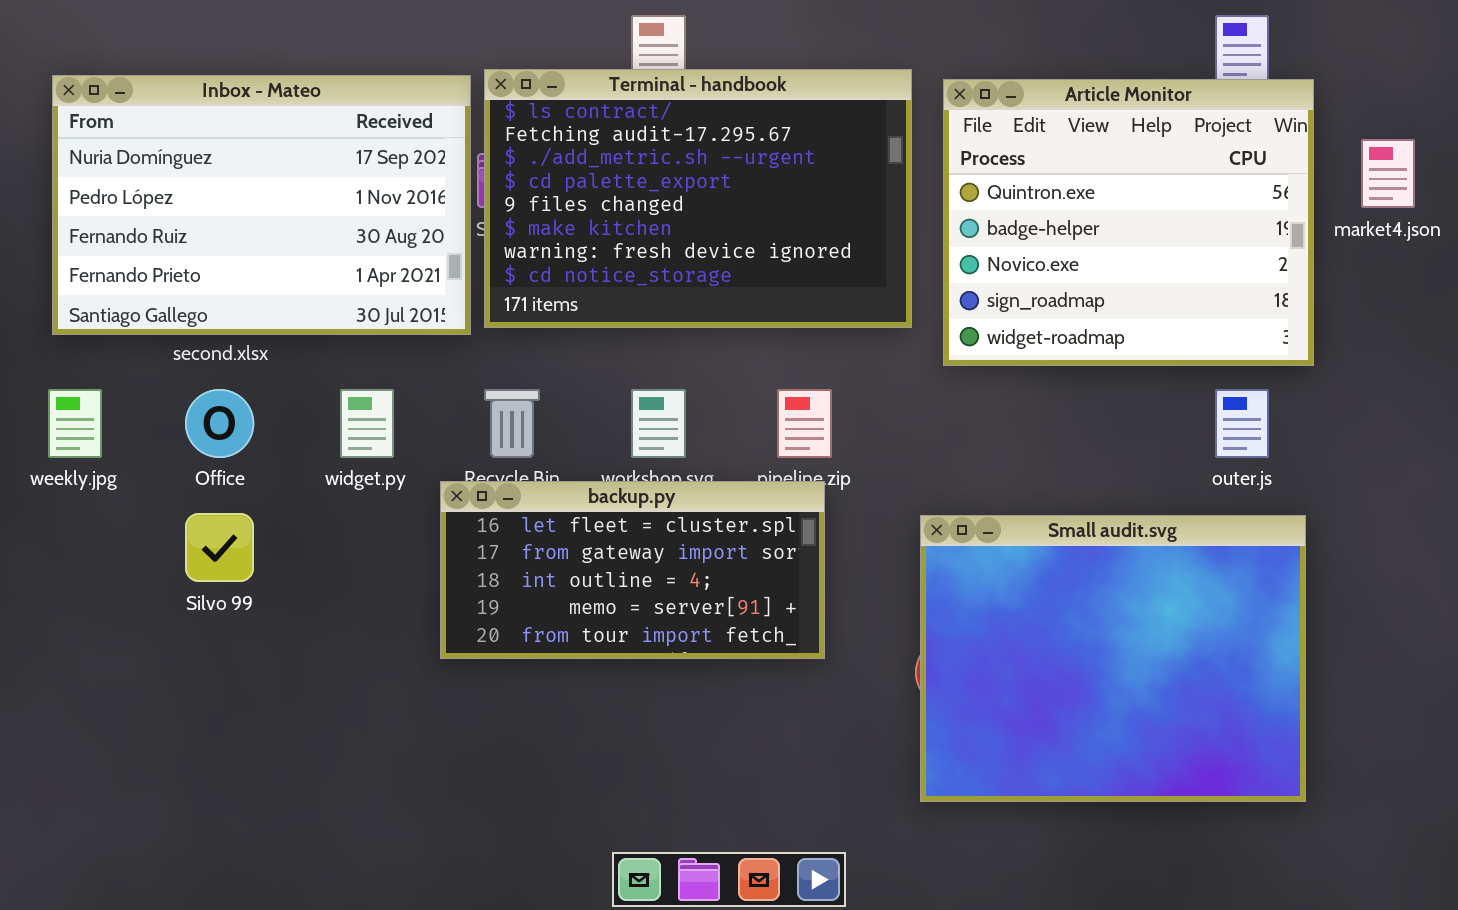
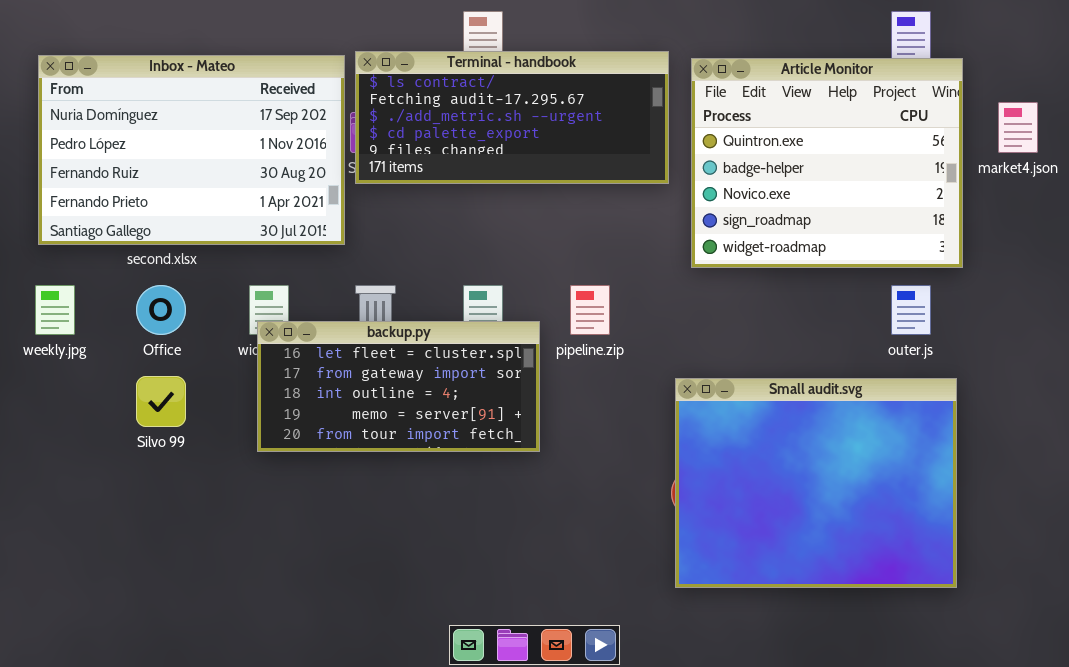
Terminal - handbook: [484,69,912,328] -> [355,51,669,184], resized
backup.py: [440,481,825,659] -> [257,321,540,452], moved

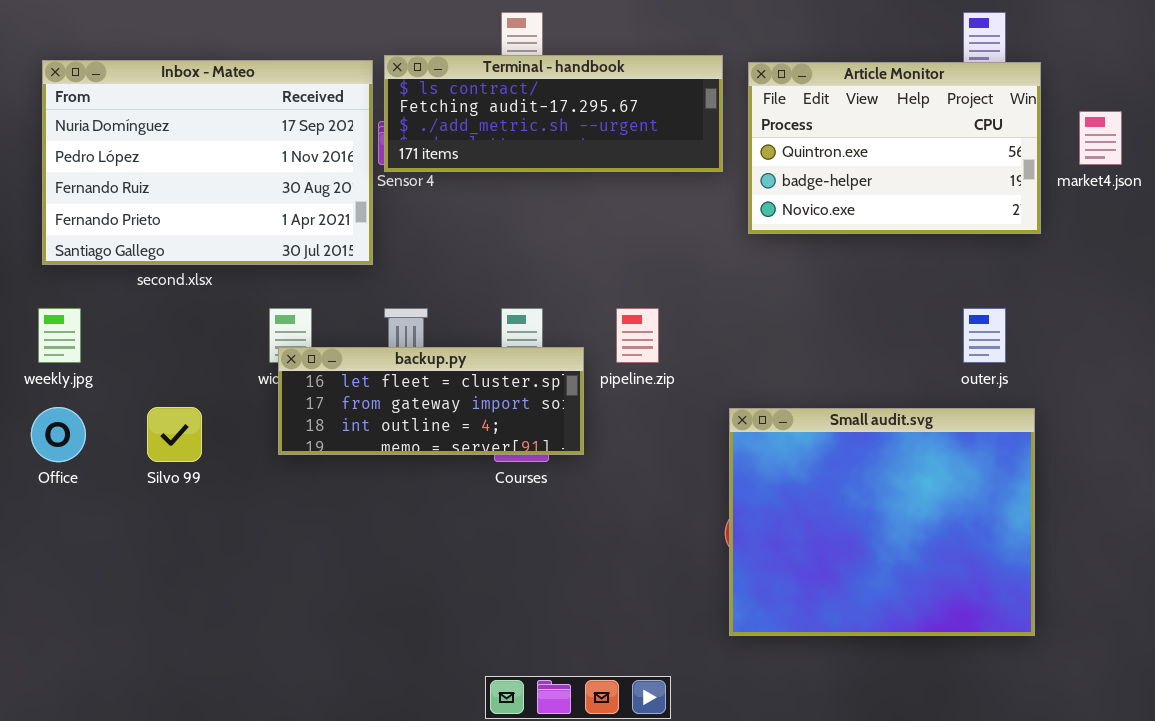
Terminal - handbook: [355,51,669,184] -> [384,55,723,172], resized
Article Monitor: [691,58,963,268] -> [748,62,1041,234], resized
Office: [136,285,186,335] -> [31,407,86,462], moved
backup.py: [257,321,540,452] -> [278,347,584,455], resized

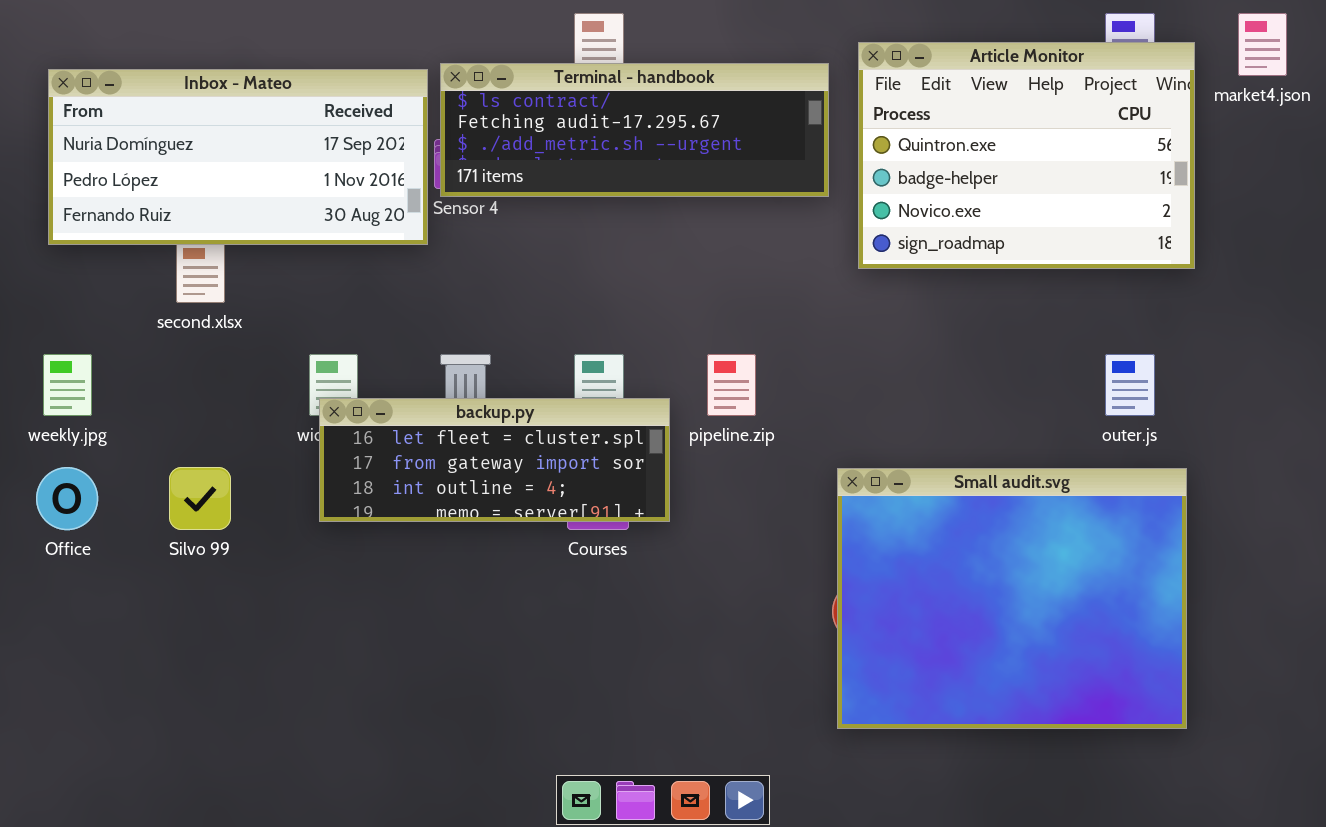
Inbox - Mateo: [42,60,373,265] -> [48,69,428,245], resized
Article Monitor: [748,62,1041,234] -> [858,42,1195,269], resized
market4.json: [1079,111,1122,165] -> [1238,13,1287,76], moved

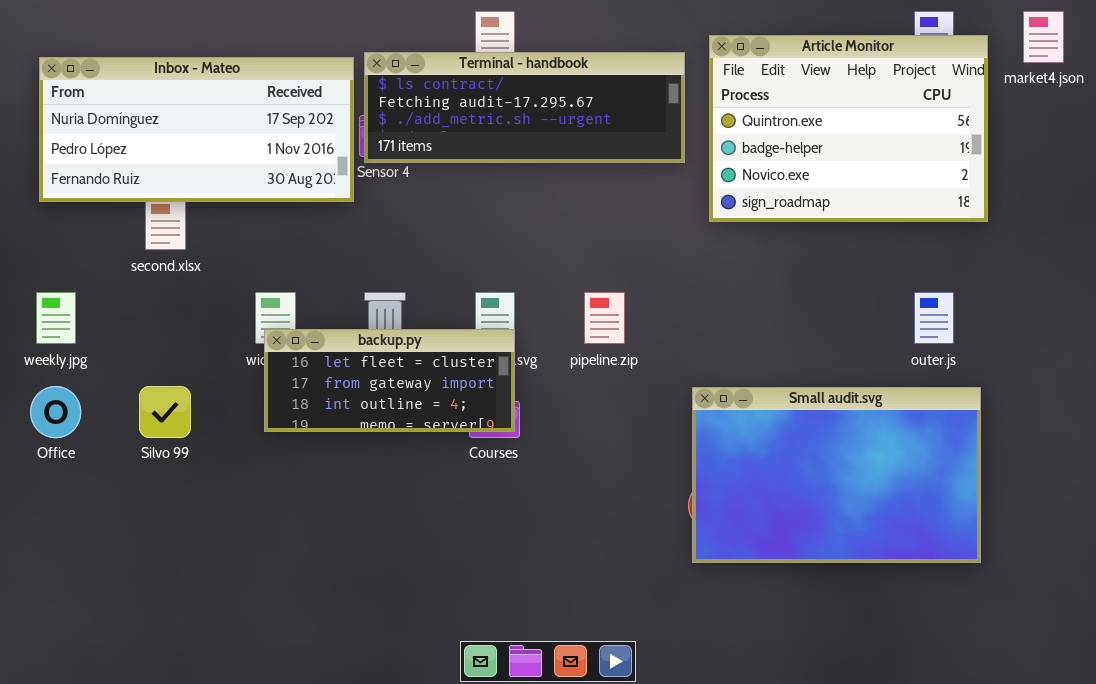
backup.py: [319,398,670,522] -> [264,329,515,432], resized
Small audit.svg: [837,468,1187,729] -> [692,387,981,563], resized

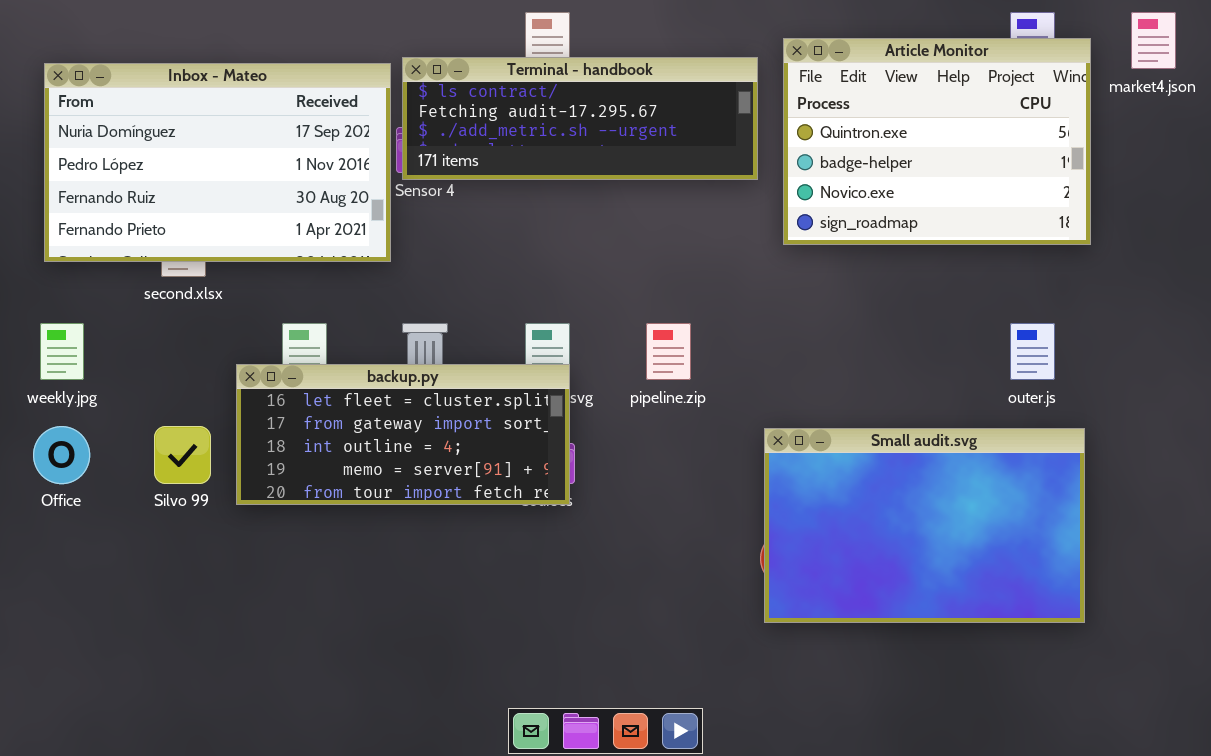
Inbox - Mateo: [39,57,354,202] -> [44,63,391,262], resized
backup.py: [264,329,515,432] -> [236,364,570,505], resized

